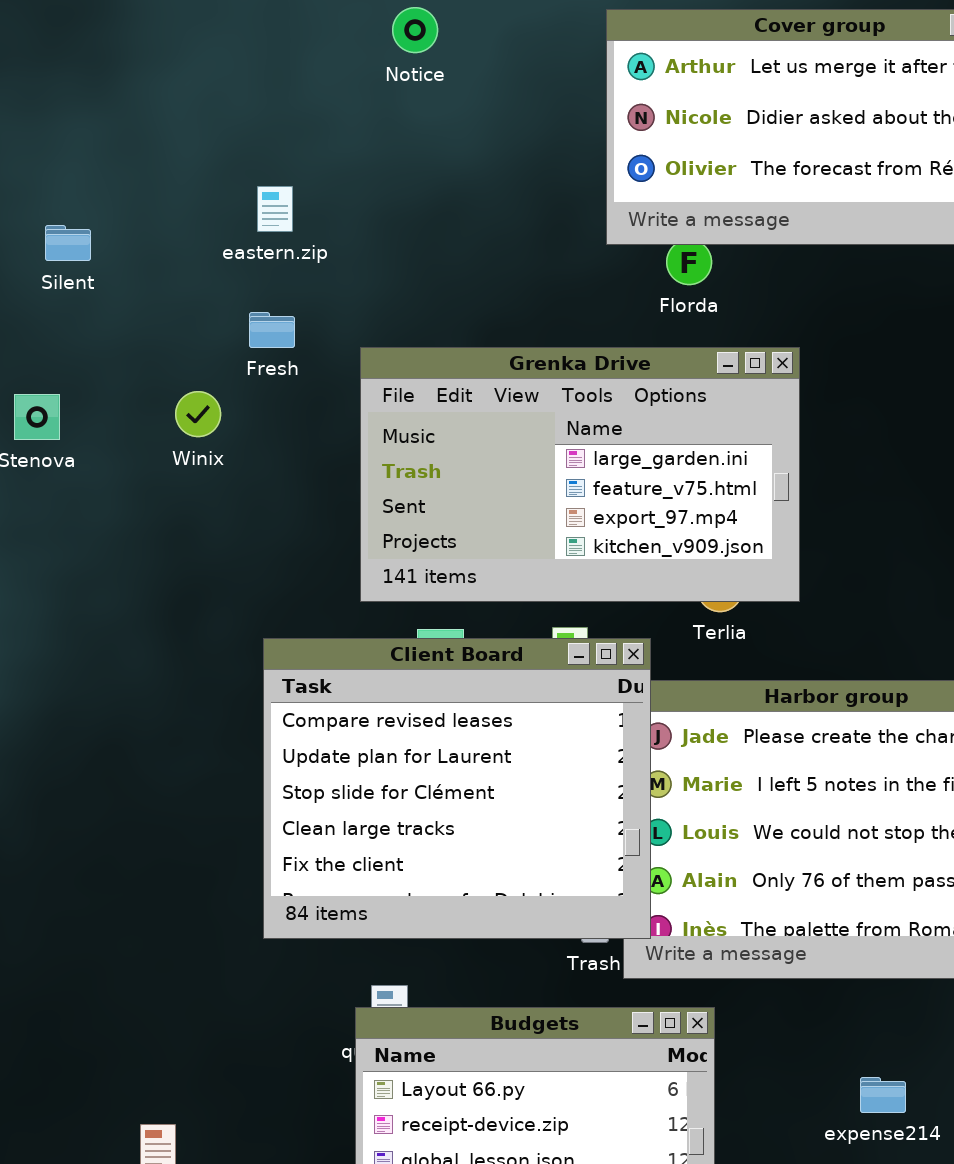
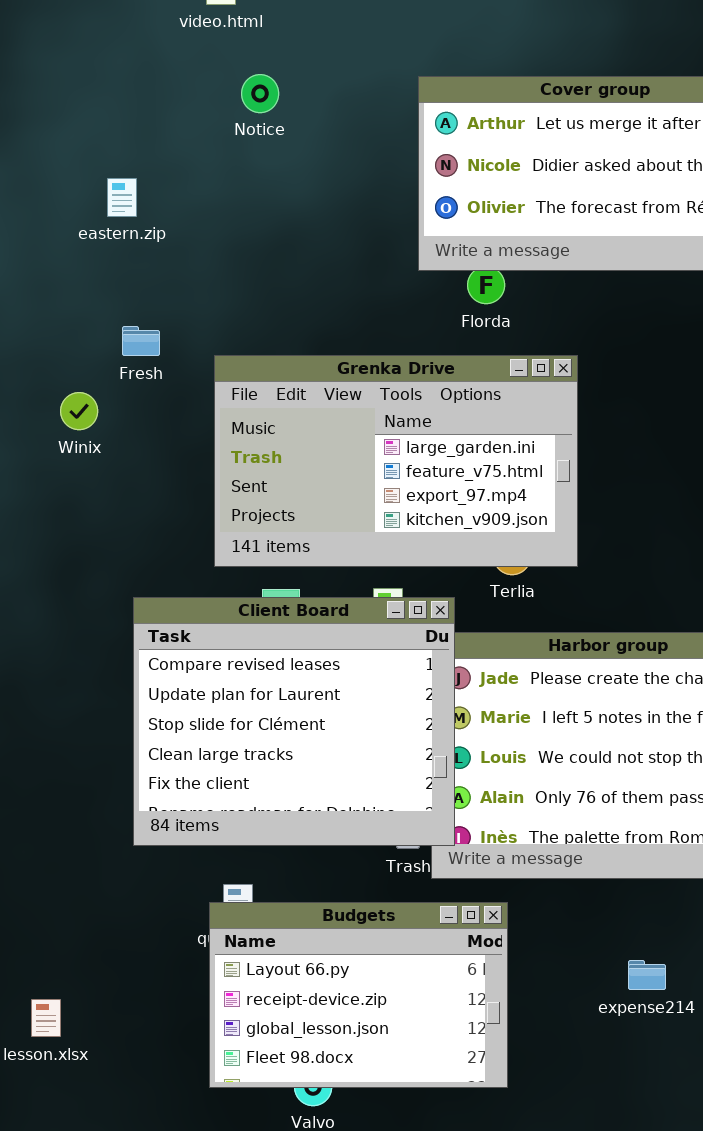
eastern.zip: [257,186,293,232] -> [107,178,137,217], moved

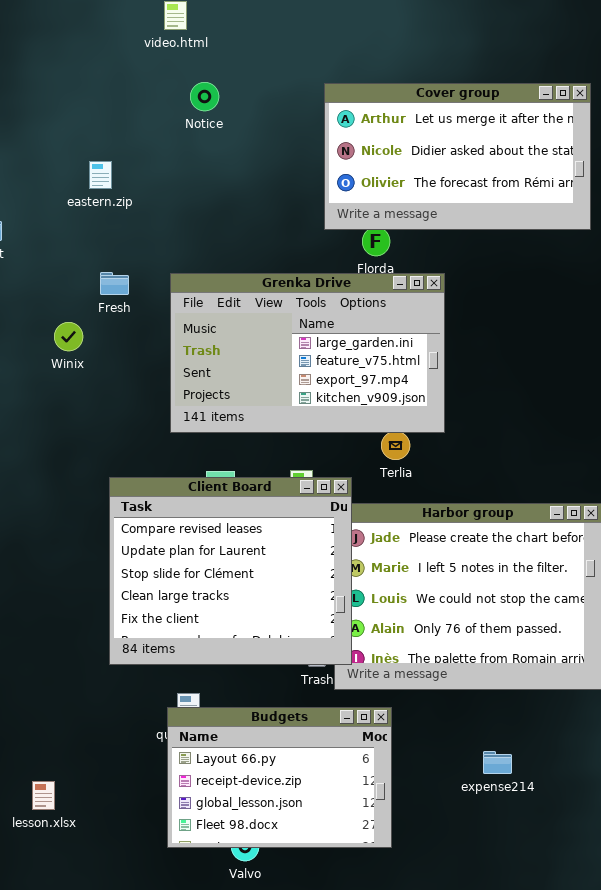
Grenka Drive: [214,355,578,567] -> [170,273,445,433], moved

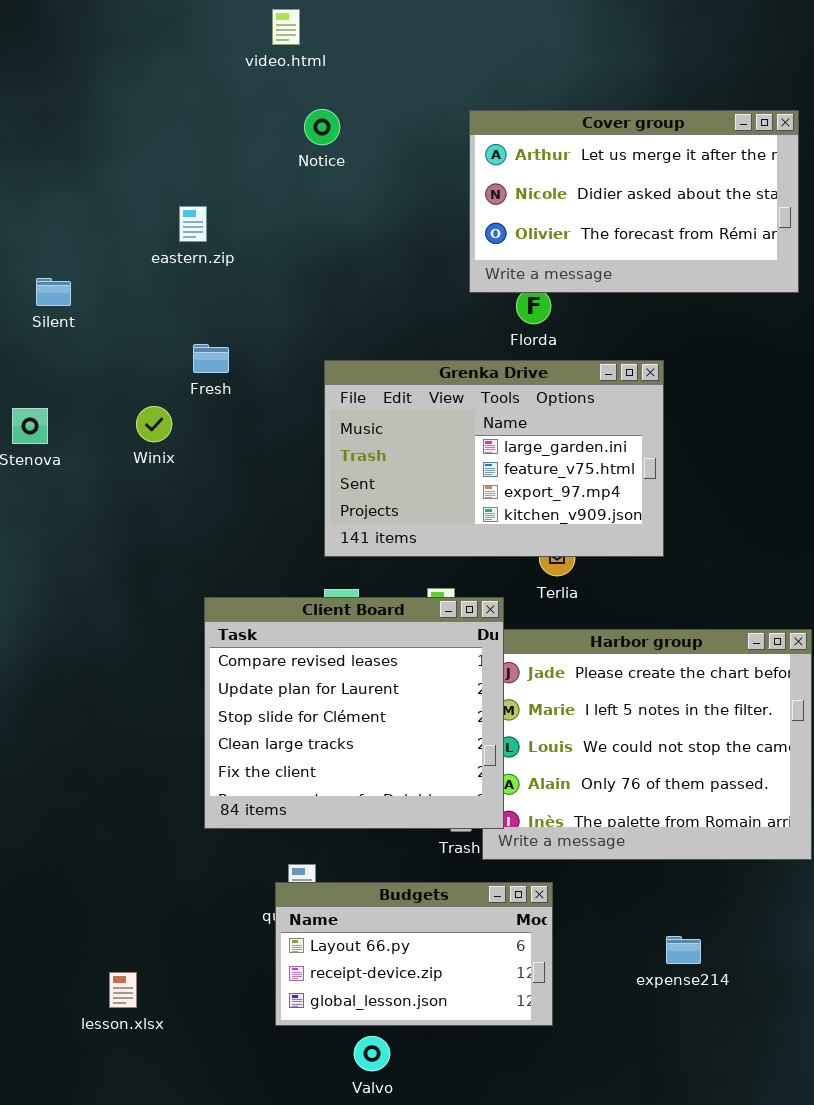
Grenka Drive: [170,273,445,433] -> [324,360,664,557], moved
Budgets: [167,707,392,848] -> [275,882,553,1026], resized

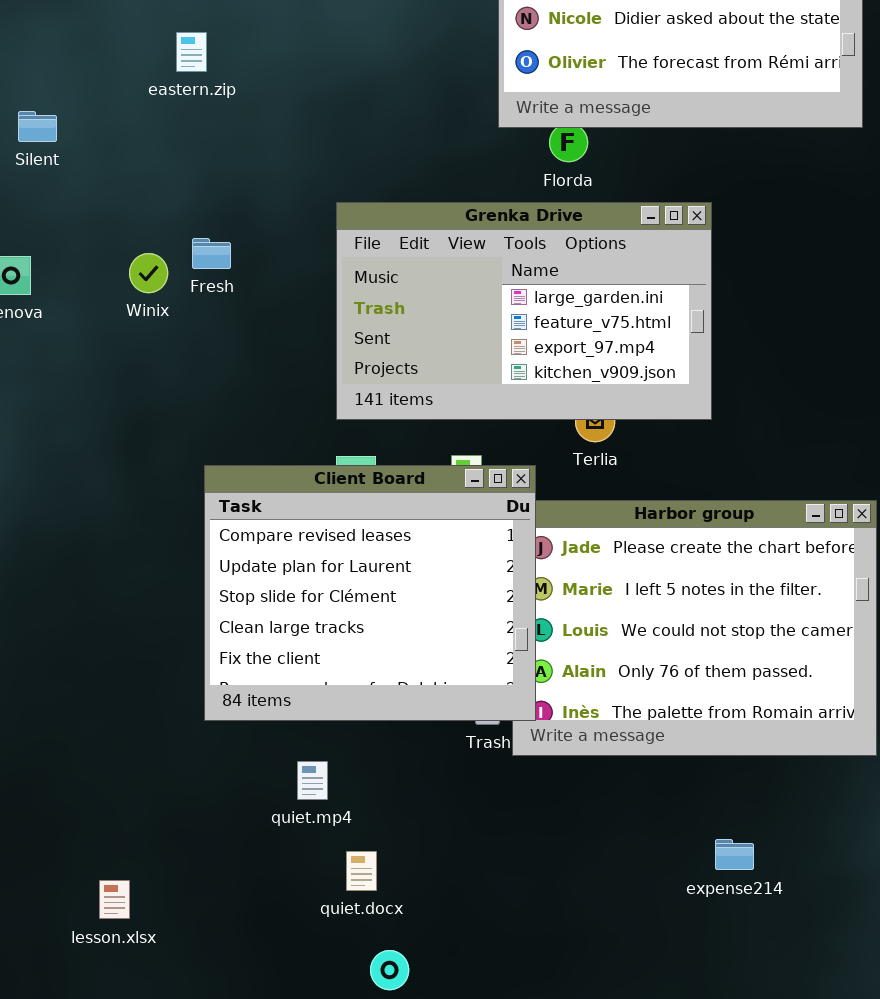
Fresh: [193,344,229,373] -> [192,238,231,269], moved
Budgets: [275,882,553,1026] -> none, closed

